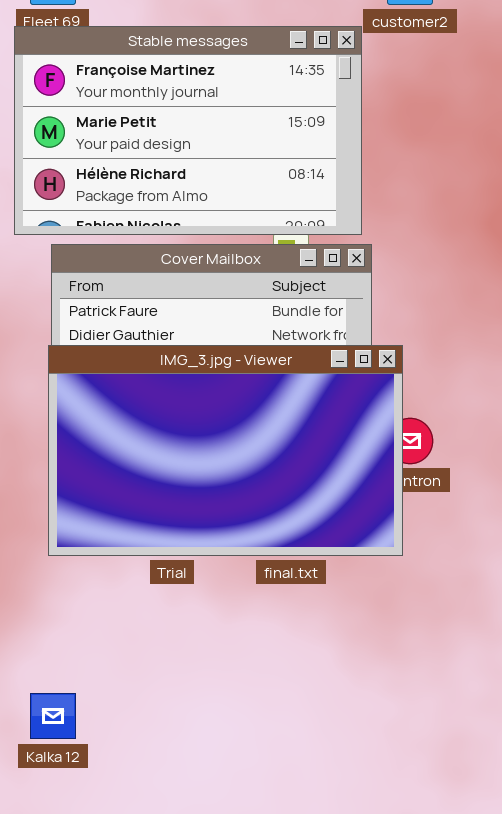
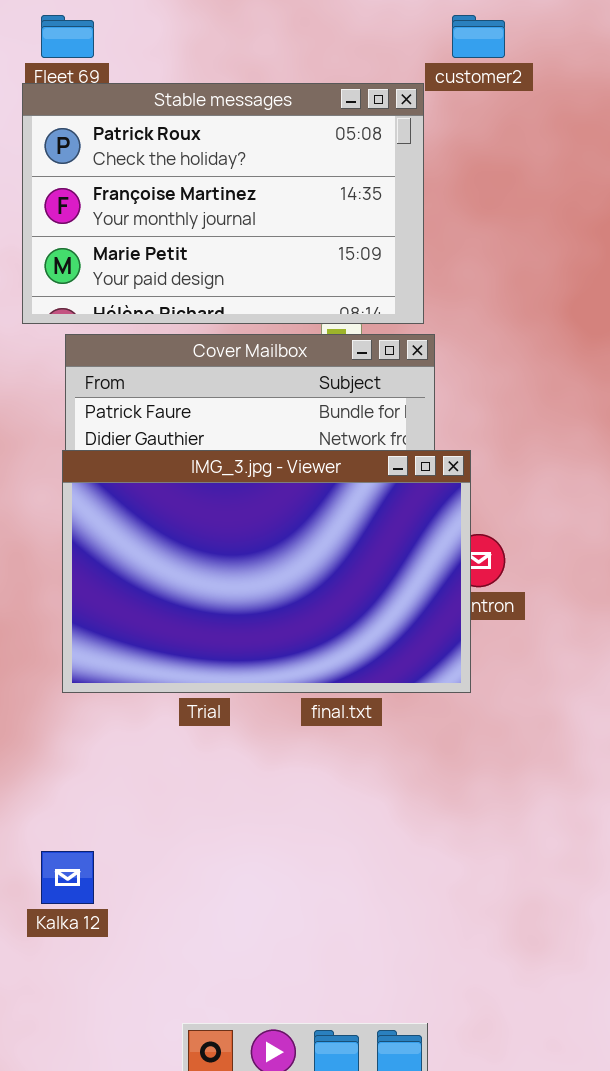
Stable messages: [14,26,362,235] -> [22,83,424,324], scrolled up 1 row

